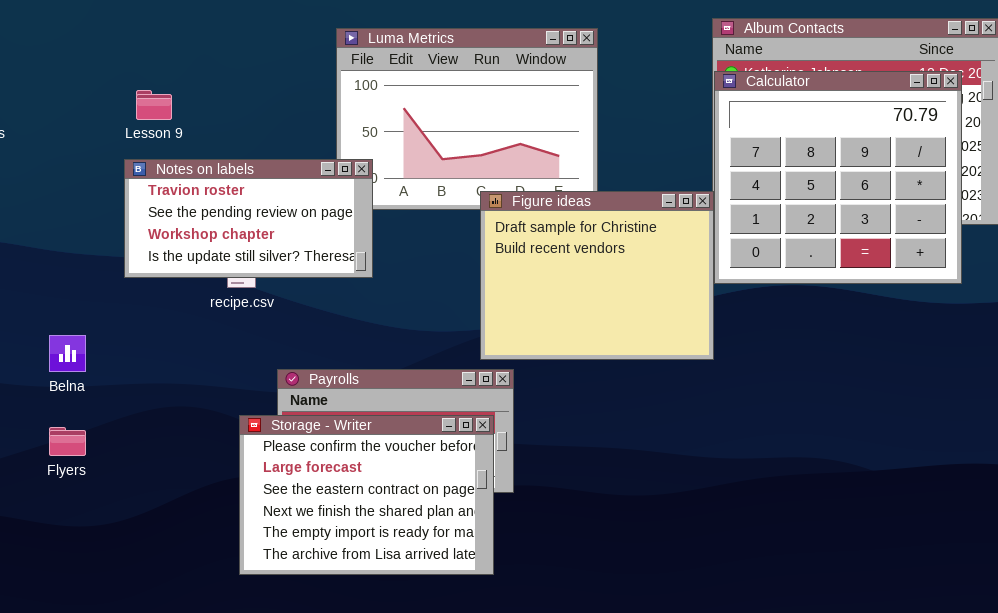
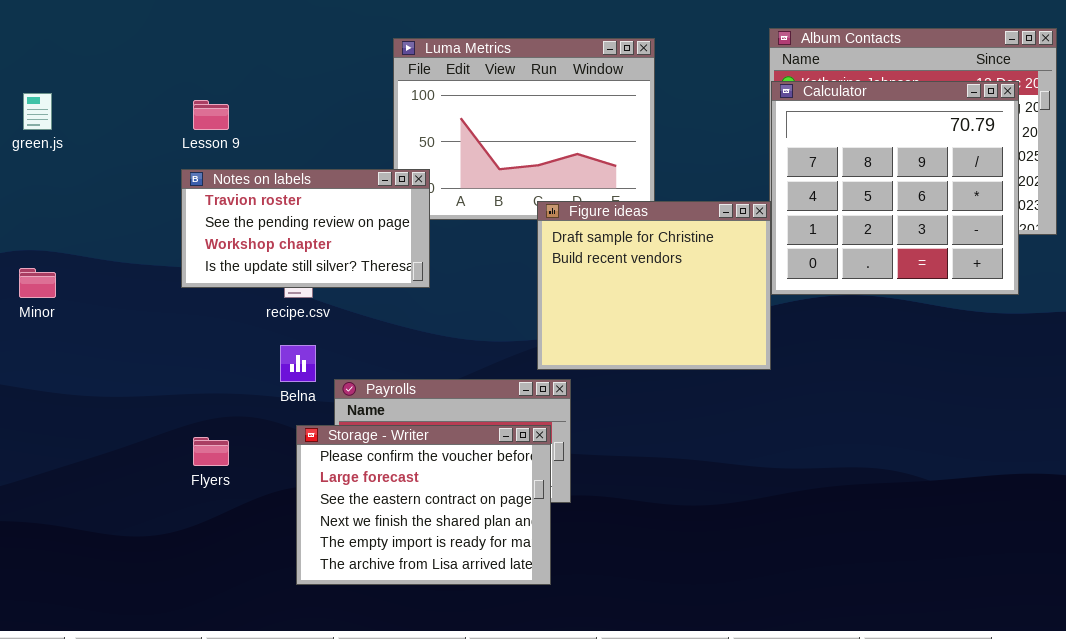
Belna: [49,335,86,372] -> [280,345,316,382], moved
Flyers: [49,427,86,456] -> [193,437,229,466], moved

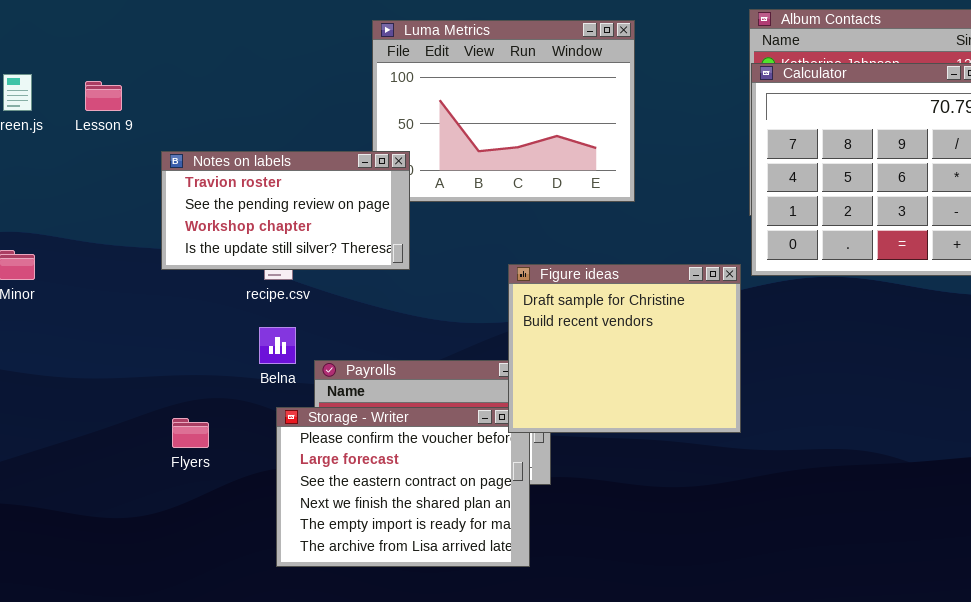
Lesson 9: [193,100,229,130] -> [85,81,122,111], moved
Figure ideas: [537,201,771,370] -> [508,264,741,433], moved

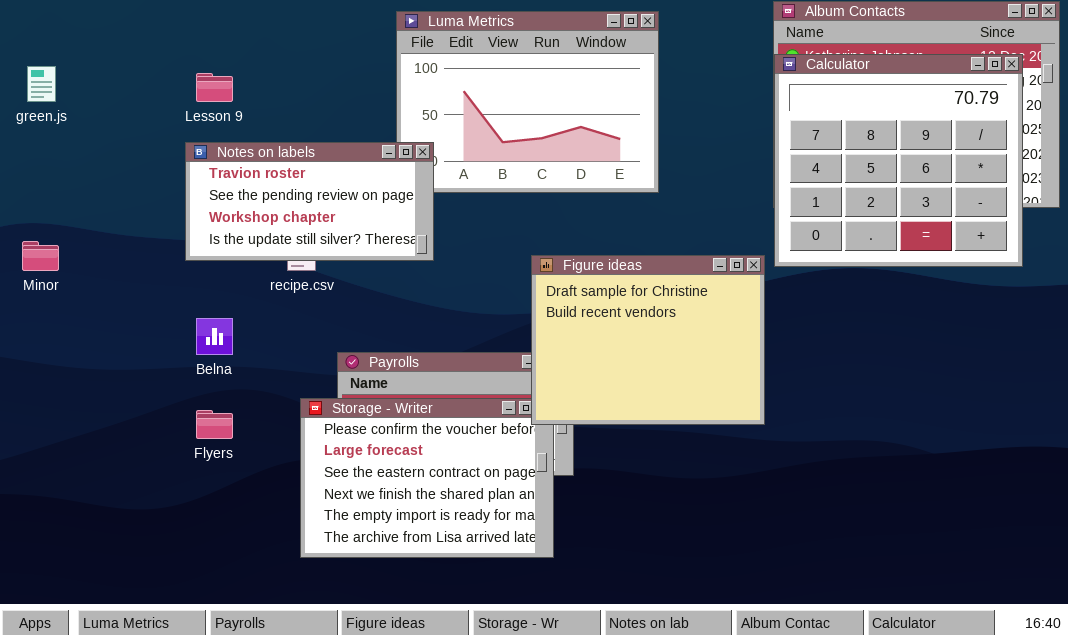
Lesson 9: [85,81,122,111] -> [196,73,233,102], moved
Belna: [259,327,296,364] -> [196,318,233,355], moved

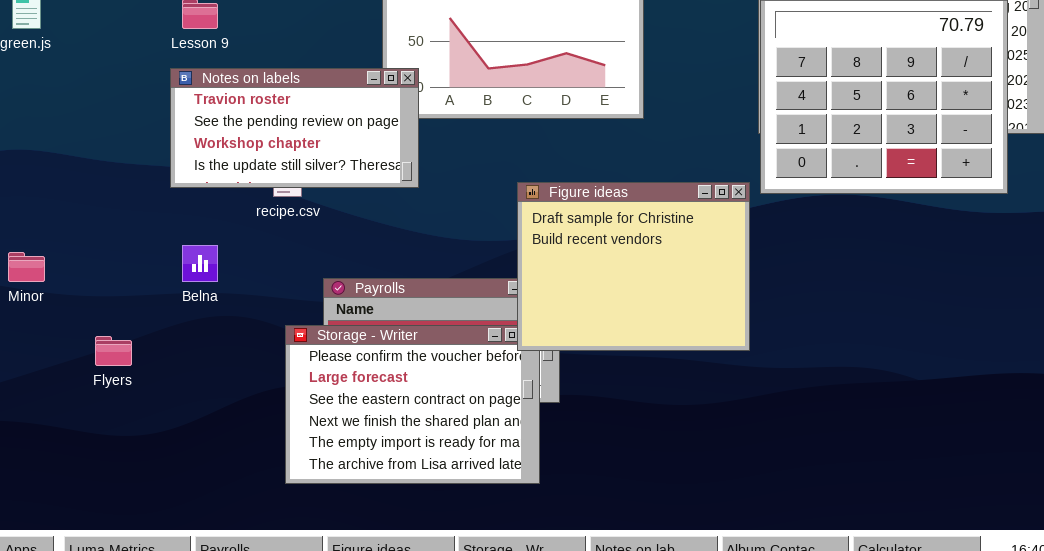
Minor: [22,241,59,271] -> [8,252,45,282], moved
Flyers: [196,410,233,439] -> [95,336,132,366], moved

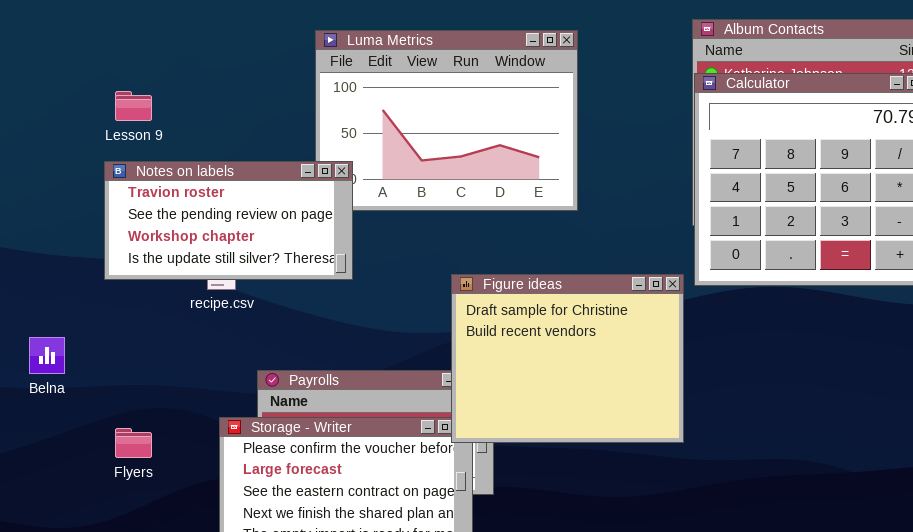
Belna: [182,245,218,282] -> [29,337,65,374], moved
Flyers: [95,336,132,366] -> [115,428,152,458], moved

